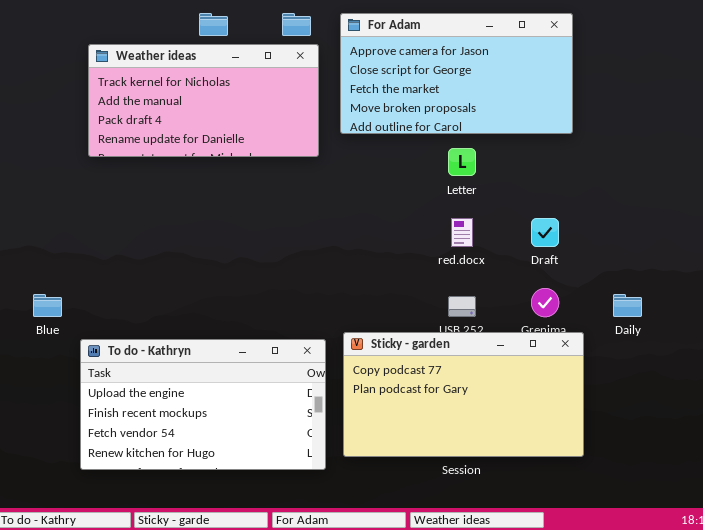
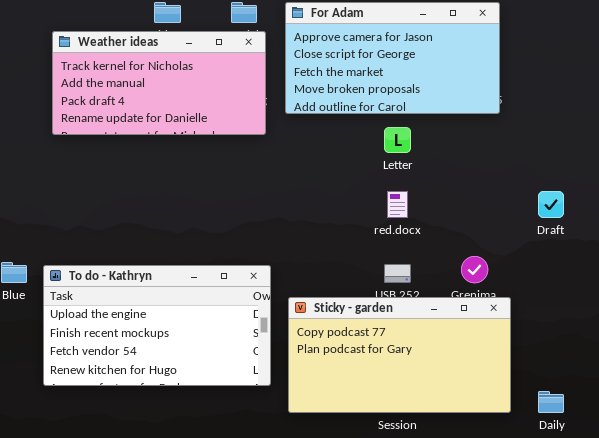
Draft: [531,218,559,247] -> [538,191,564,218], moved
Daily: [613,294,642,317] -> [538,391,564,413], moved
To do - Kathryn: [80,339,326,470] -> [43,265,271,386], moved

